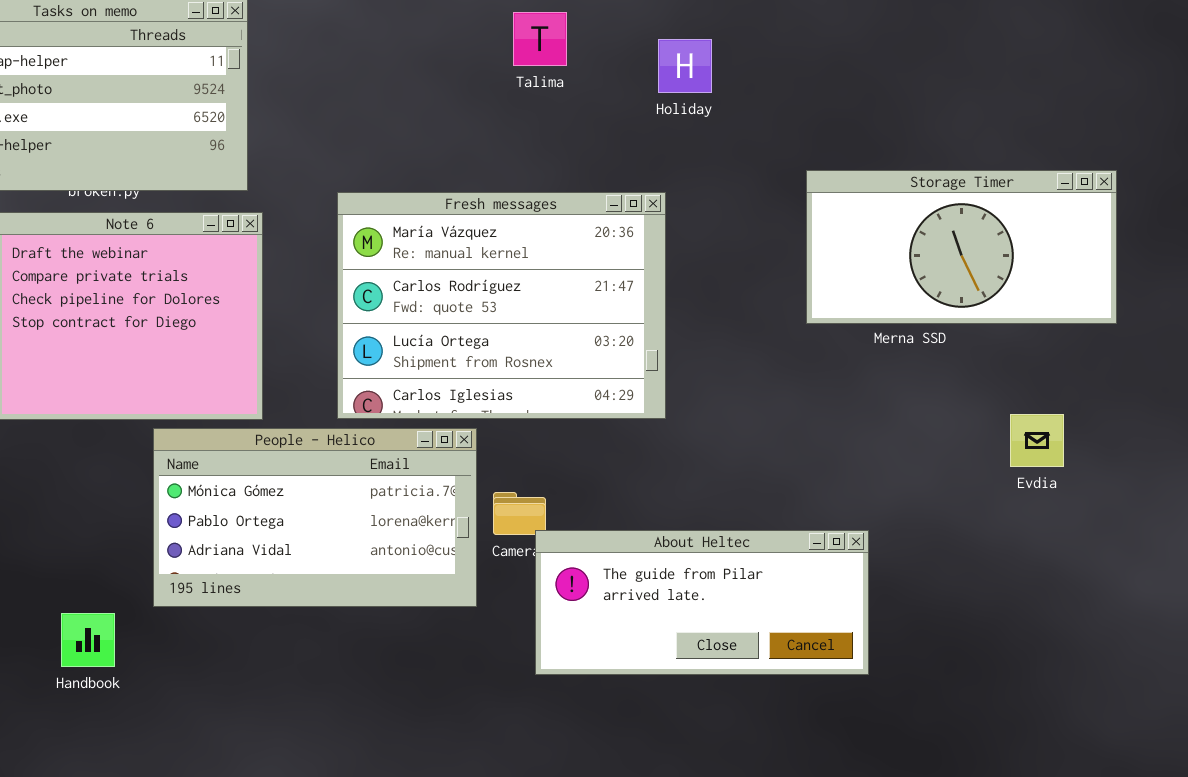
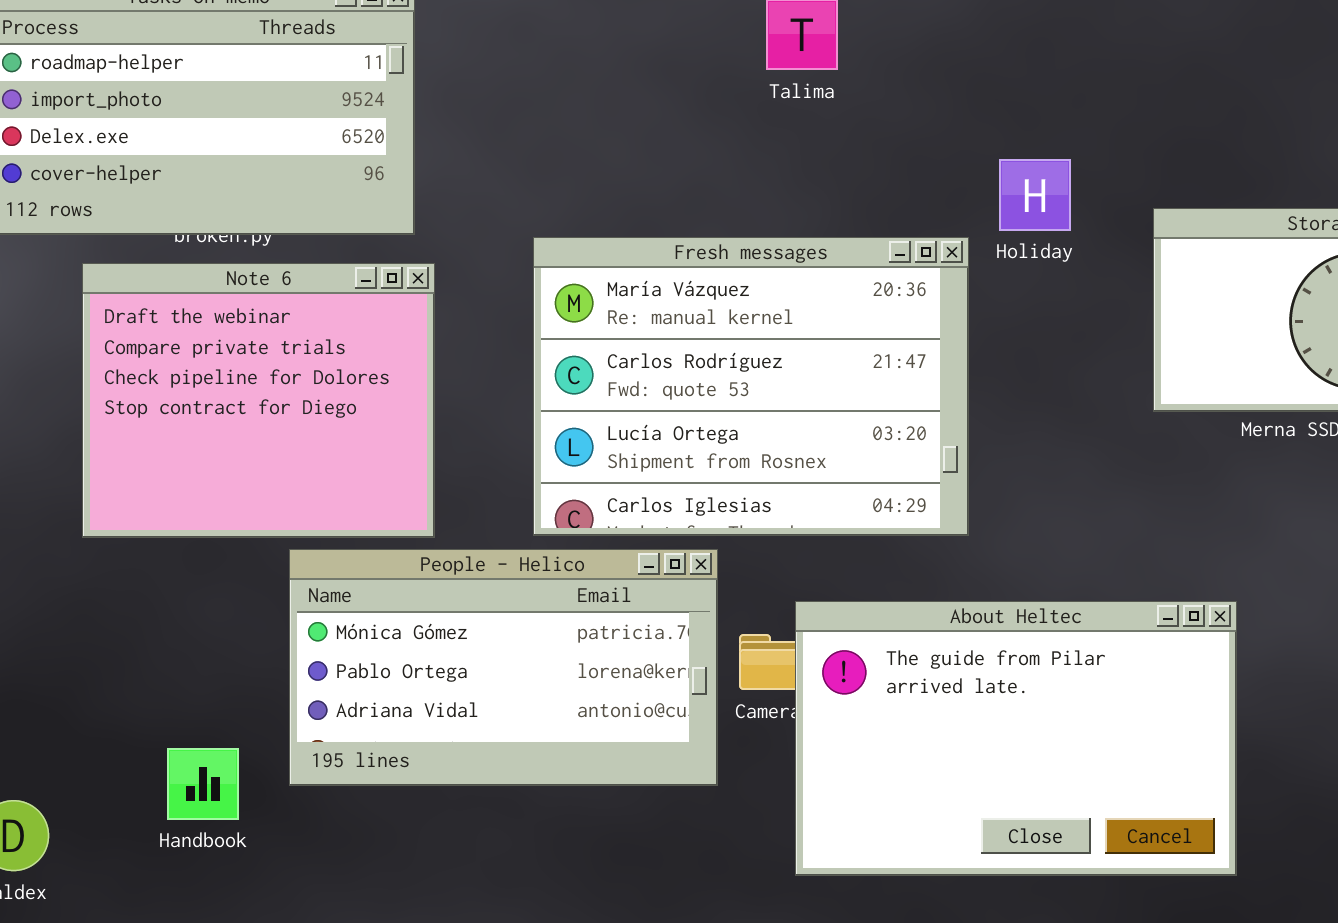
Holiday: [658,39,712,93] -> [999,159,1071,231], moved
About Heltec: [535,530,869,675] -> [795,601,1237,876], resized
Handbook: [61,613,115,667] -> [167,748,239,820], moved

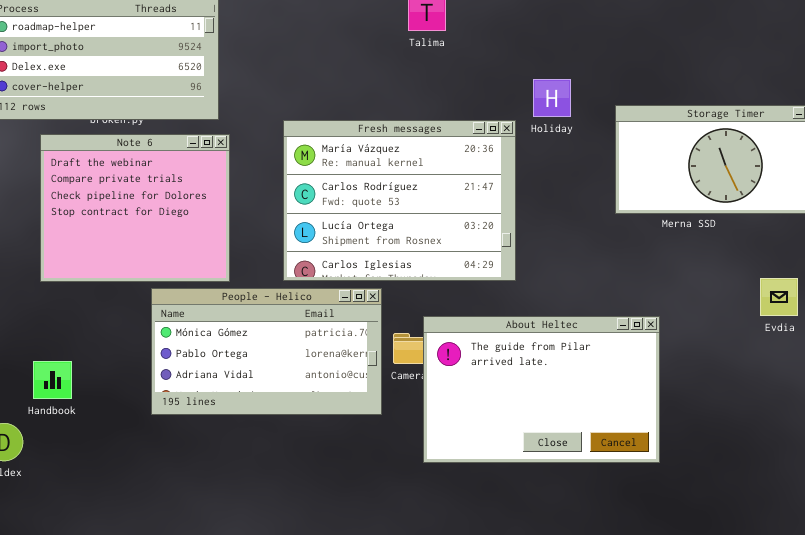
Handbook: [167,748,239,820] -> [33,361,72,399], moved

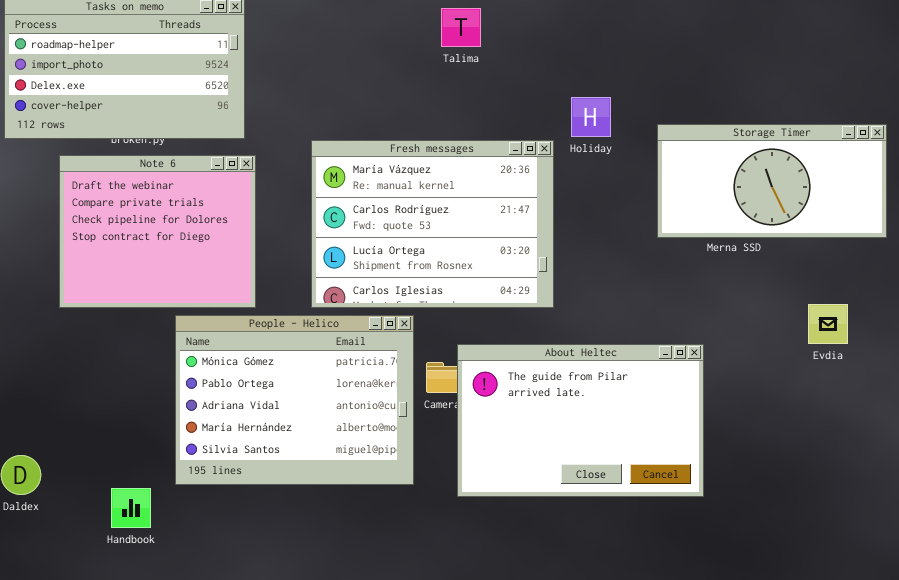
People - Helico: [151,288,382,415] -> [175,315,414,485], resized
Handbook: [33,361,72,399] -> [111,488,151,528], moved

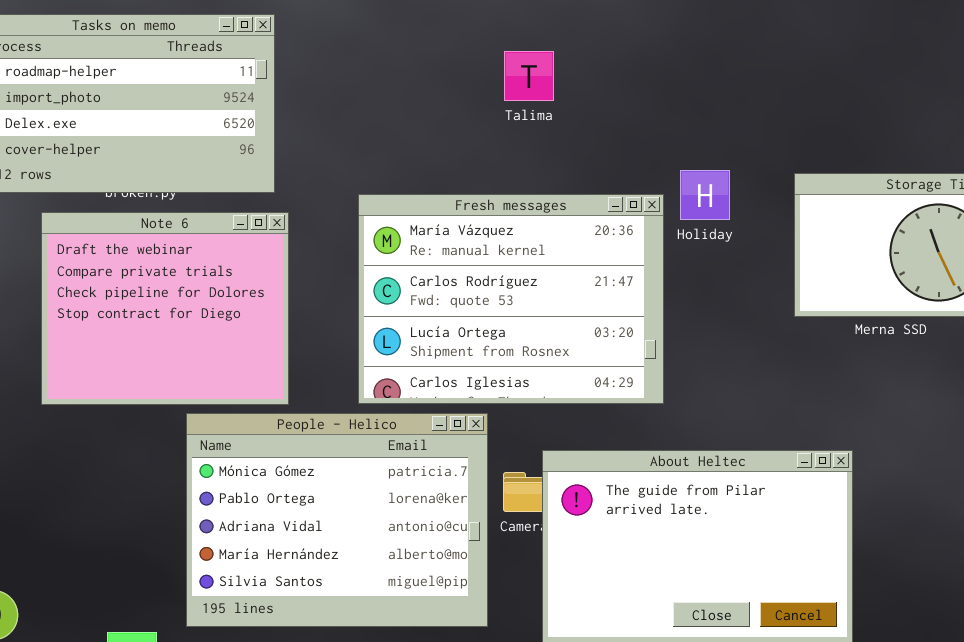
Talima: [441,8,481,47] -> [504,51,554,101], moved
Holiday: [571,97,611,137] -> [680,170,730,220], moved

